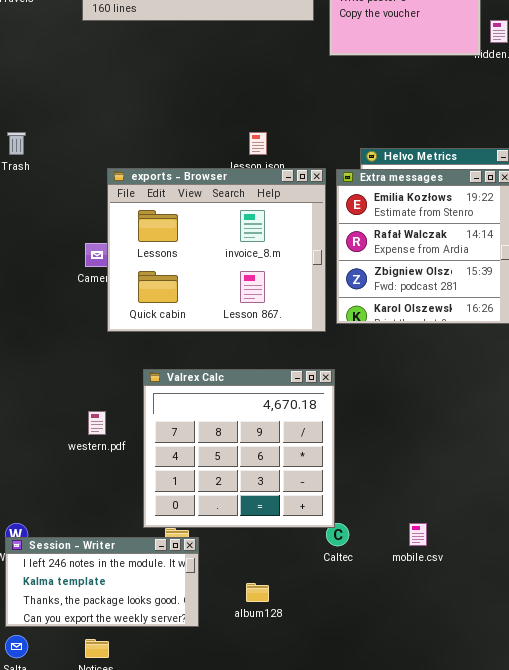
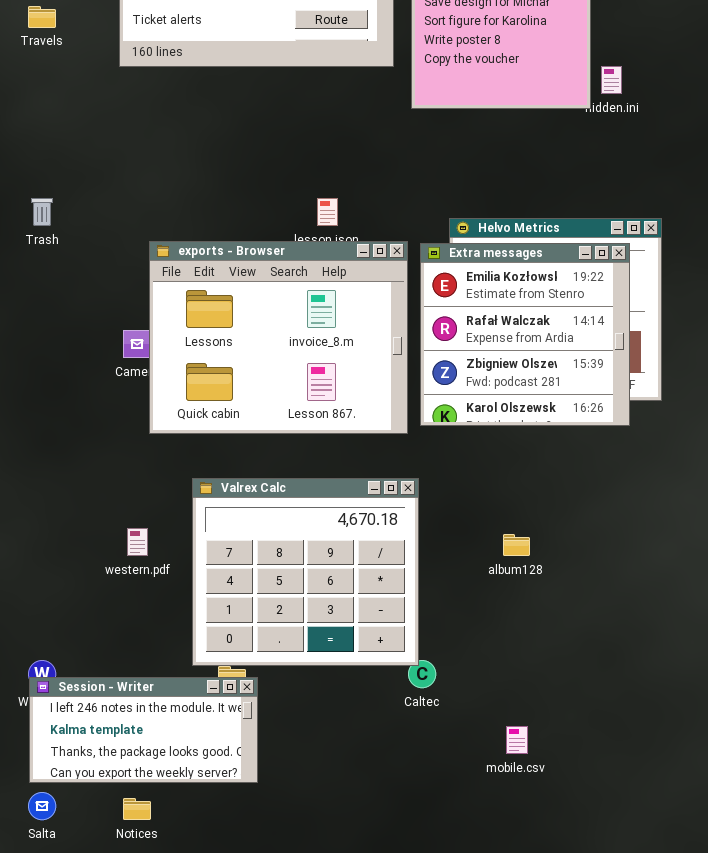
mobile.csv: [409,523,427,546] -> [506,726,528,754], moved
album128: [246,583,269,602] -> [503,534,530,556], moved

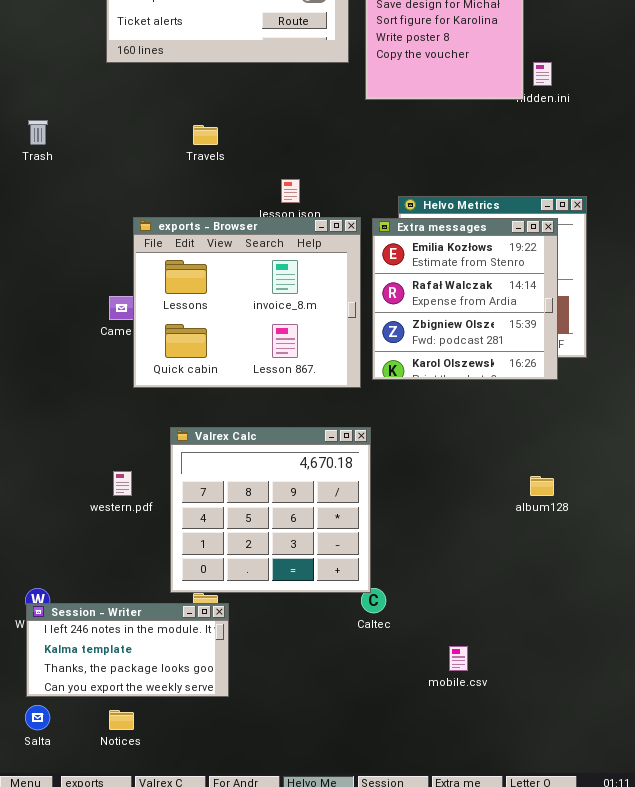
Travels: [28,6,56,28] -> [193,125,218,145], moved
Trash: [31,198,53,226] -> [28,120,48,145], moved
album128: [503,534,530,556] -> [530,476,554,496], moved

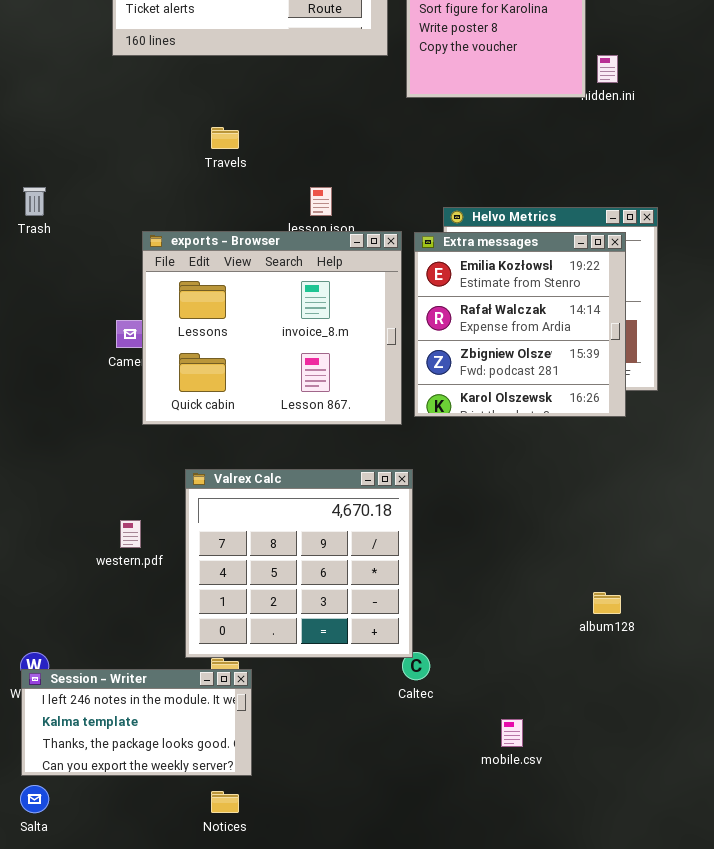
Trash: [28,120,48,145] -> [23,187,46,216], moved
album128: [530,476,554,496] -> [593,592,621,614], moved
Notices: [109,710,134,730] -> [211,791,239,813], moved

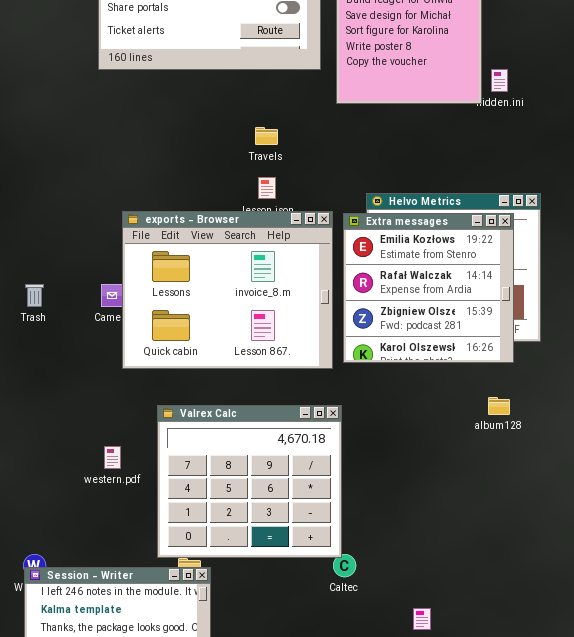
Travels: [211,127,239,149] -> [255,127,278,145], moved
Trash: [23,187,46,216] -> [25,284,44,307], moved
album128: [593,592,621,614] -> [488,397,510,415], moved

